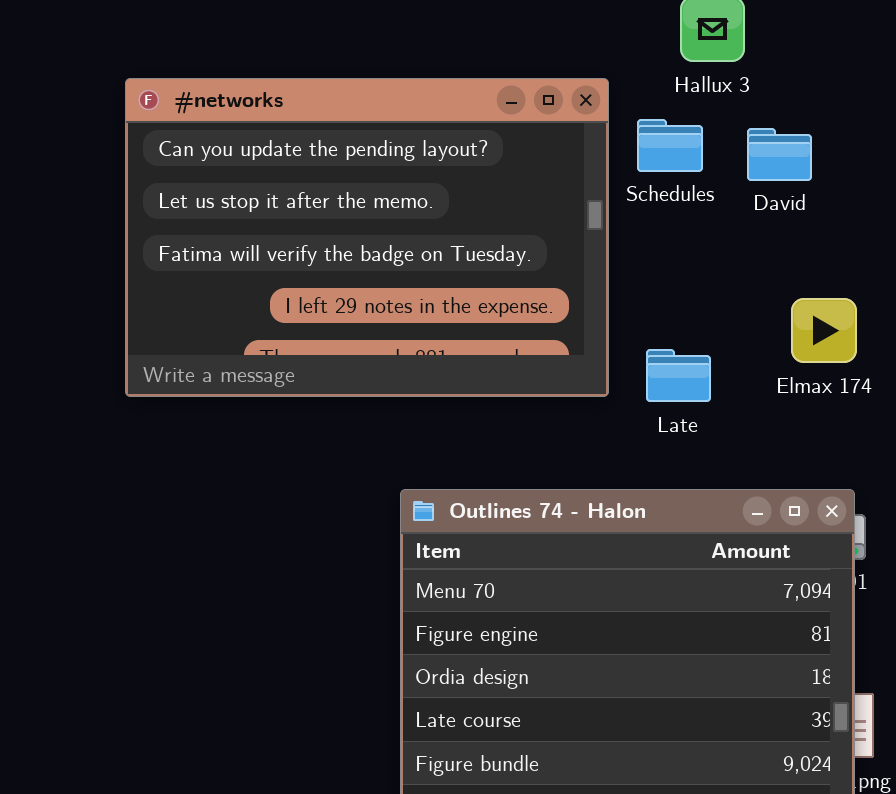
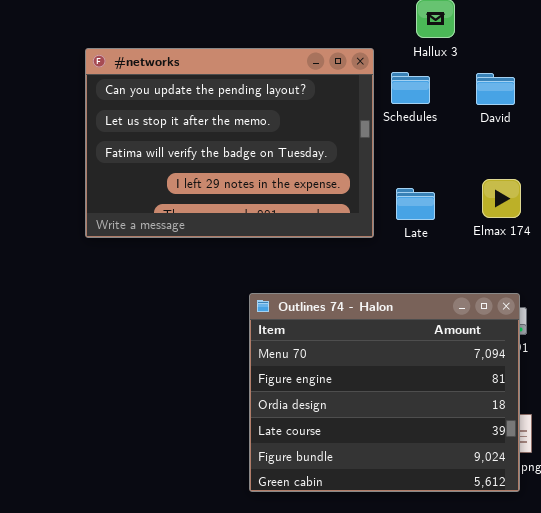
David: [747,128,812,181] -> [476,73,515,105], moved
Late: [646,349,711,402] -> [396,188,435,220], moved

